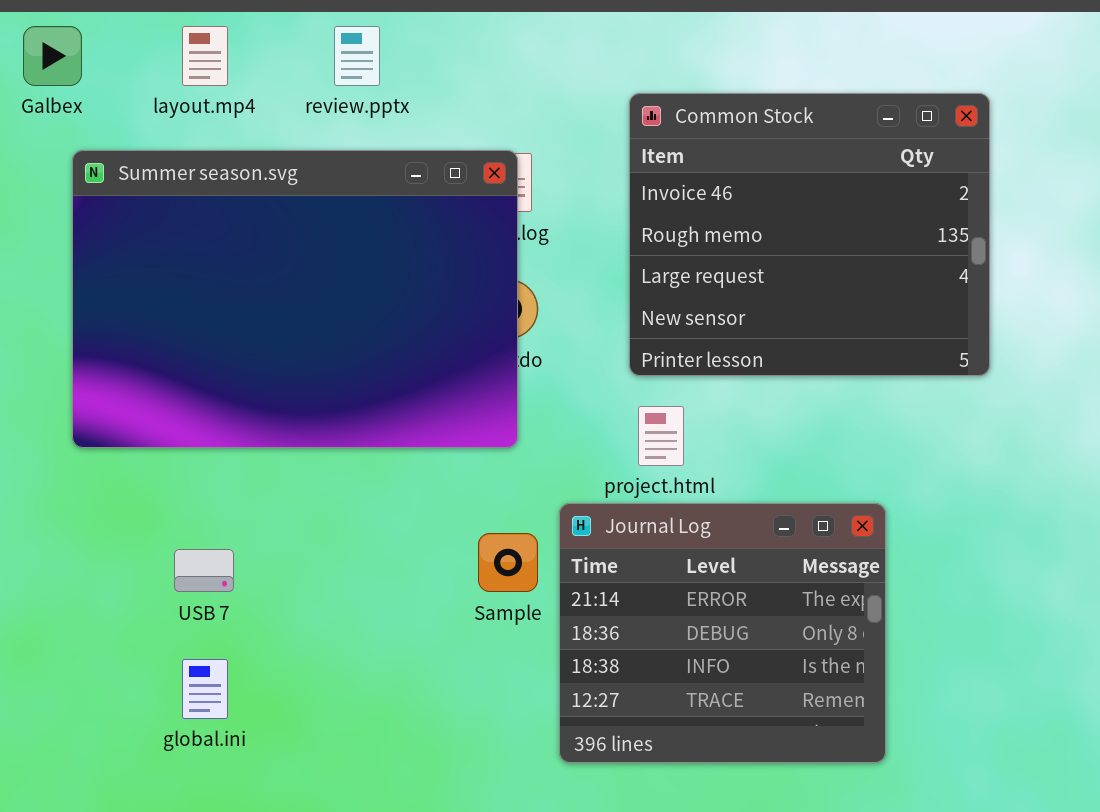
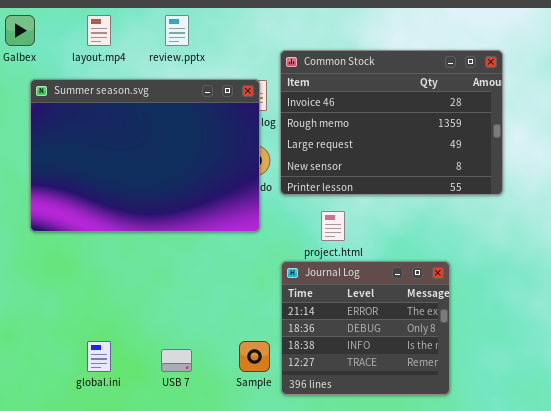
Common Stock: [629,93,990,376] -> [280,50,503,195], resized
Sample: [478,533,538,592] -> [239,341,270,372], moved
USB 7: [174,549,234,592] -> [161,349,192,372], moved

